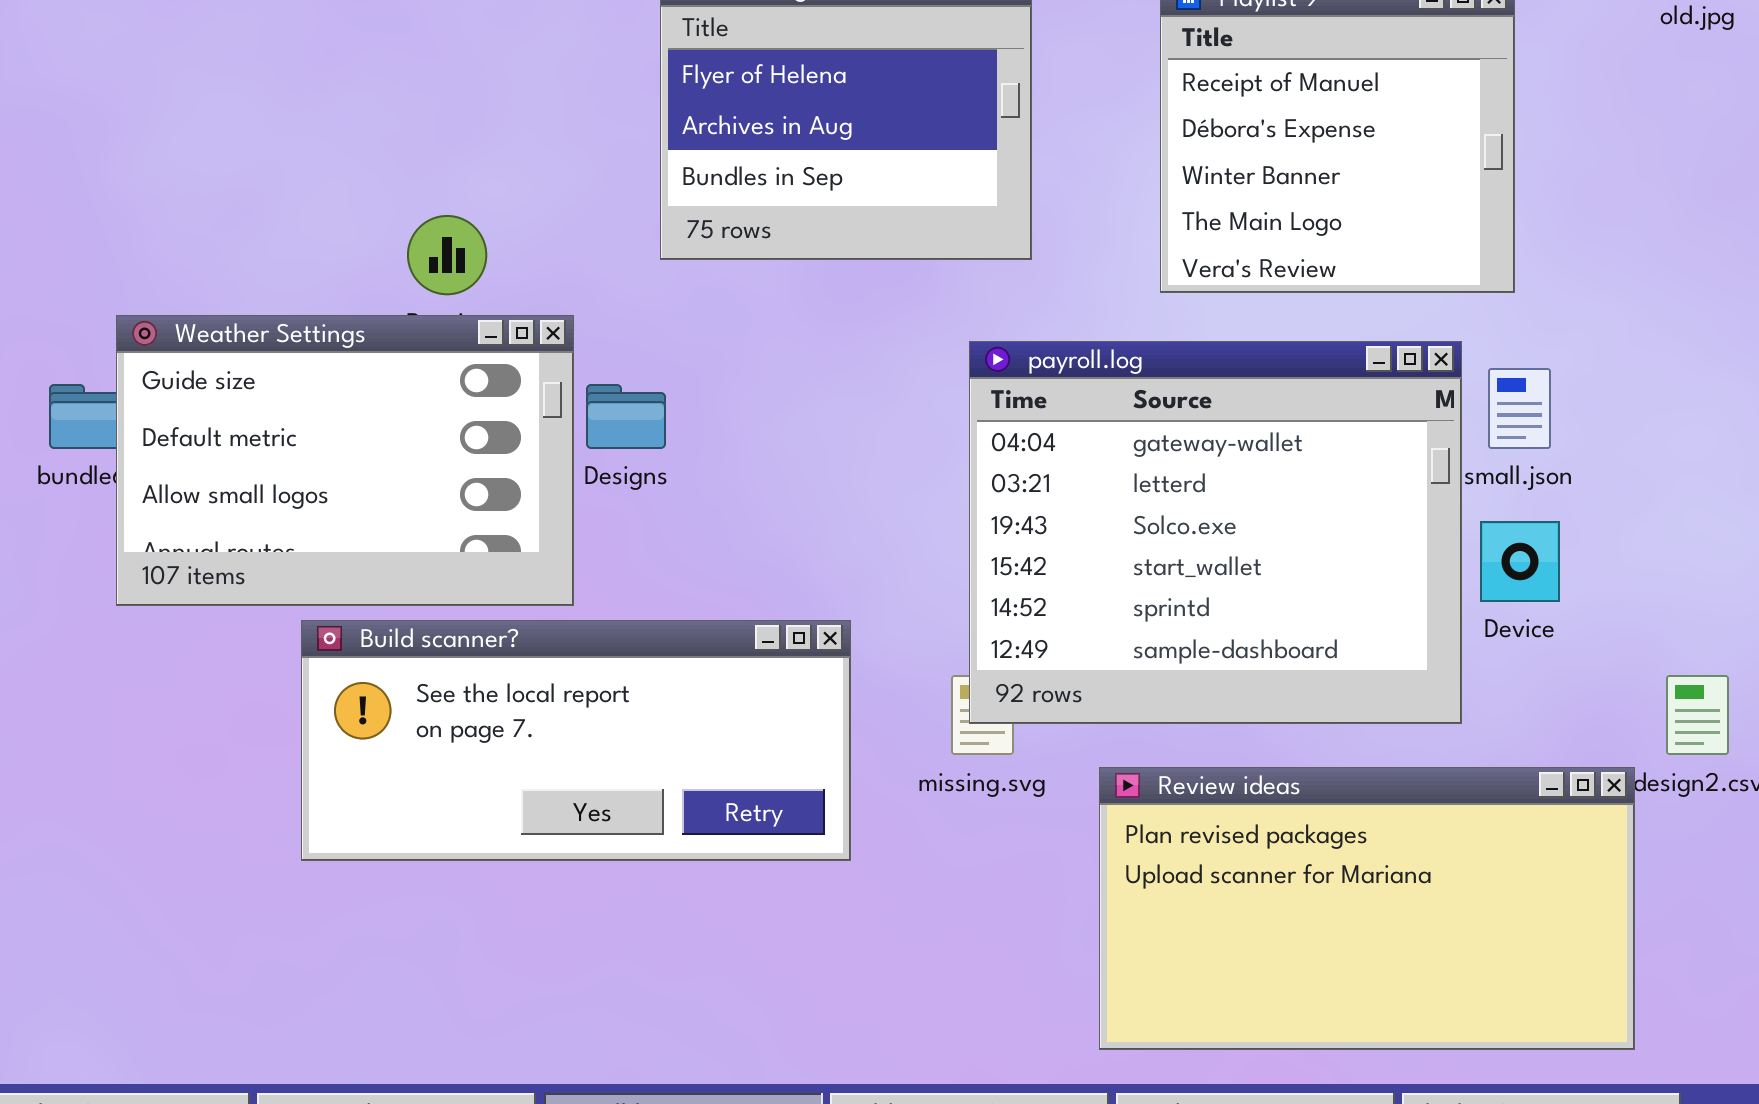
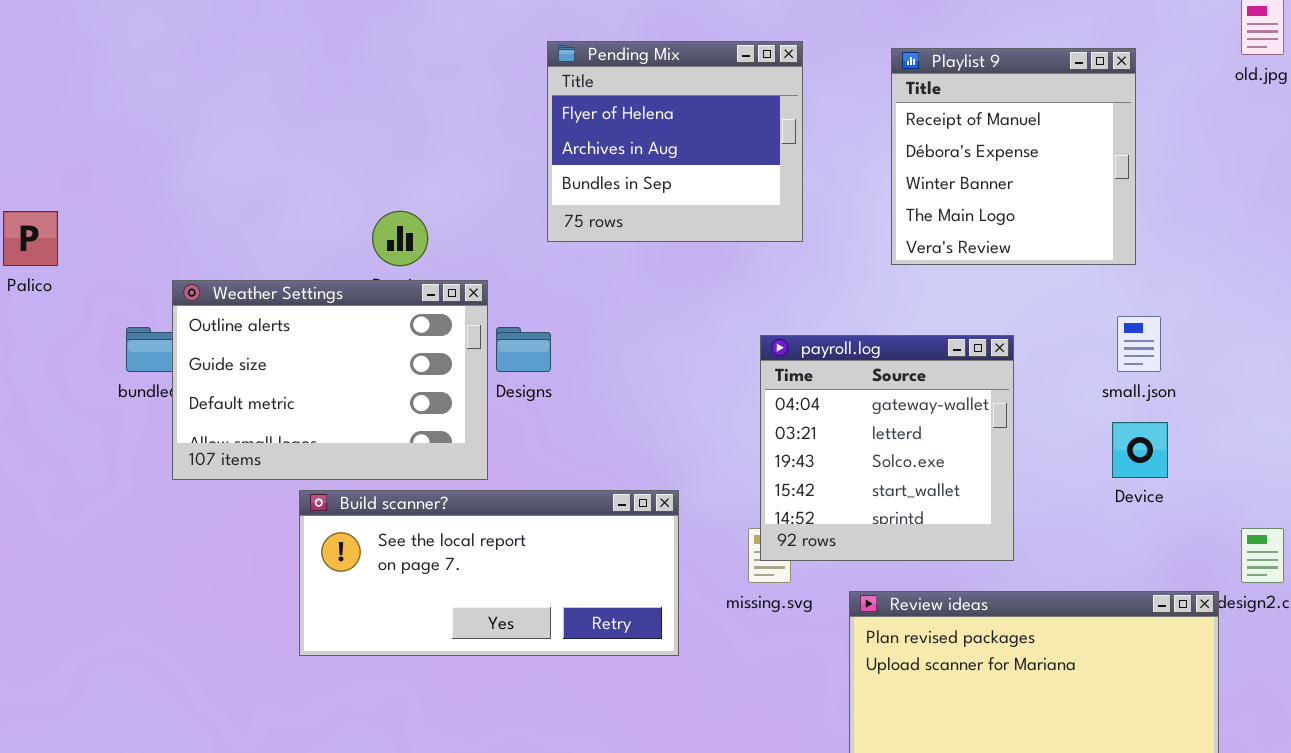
Weather Settings: [116,315,574,606] -> [172,280,488,480], scrolled up 1 row
payroll.log: [969,341,1462,724] -> [760,335,1014,561], resized

